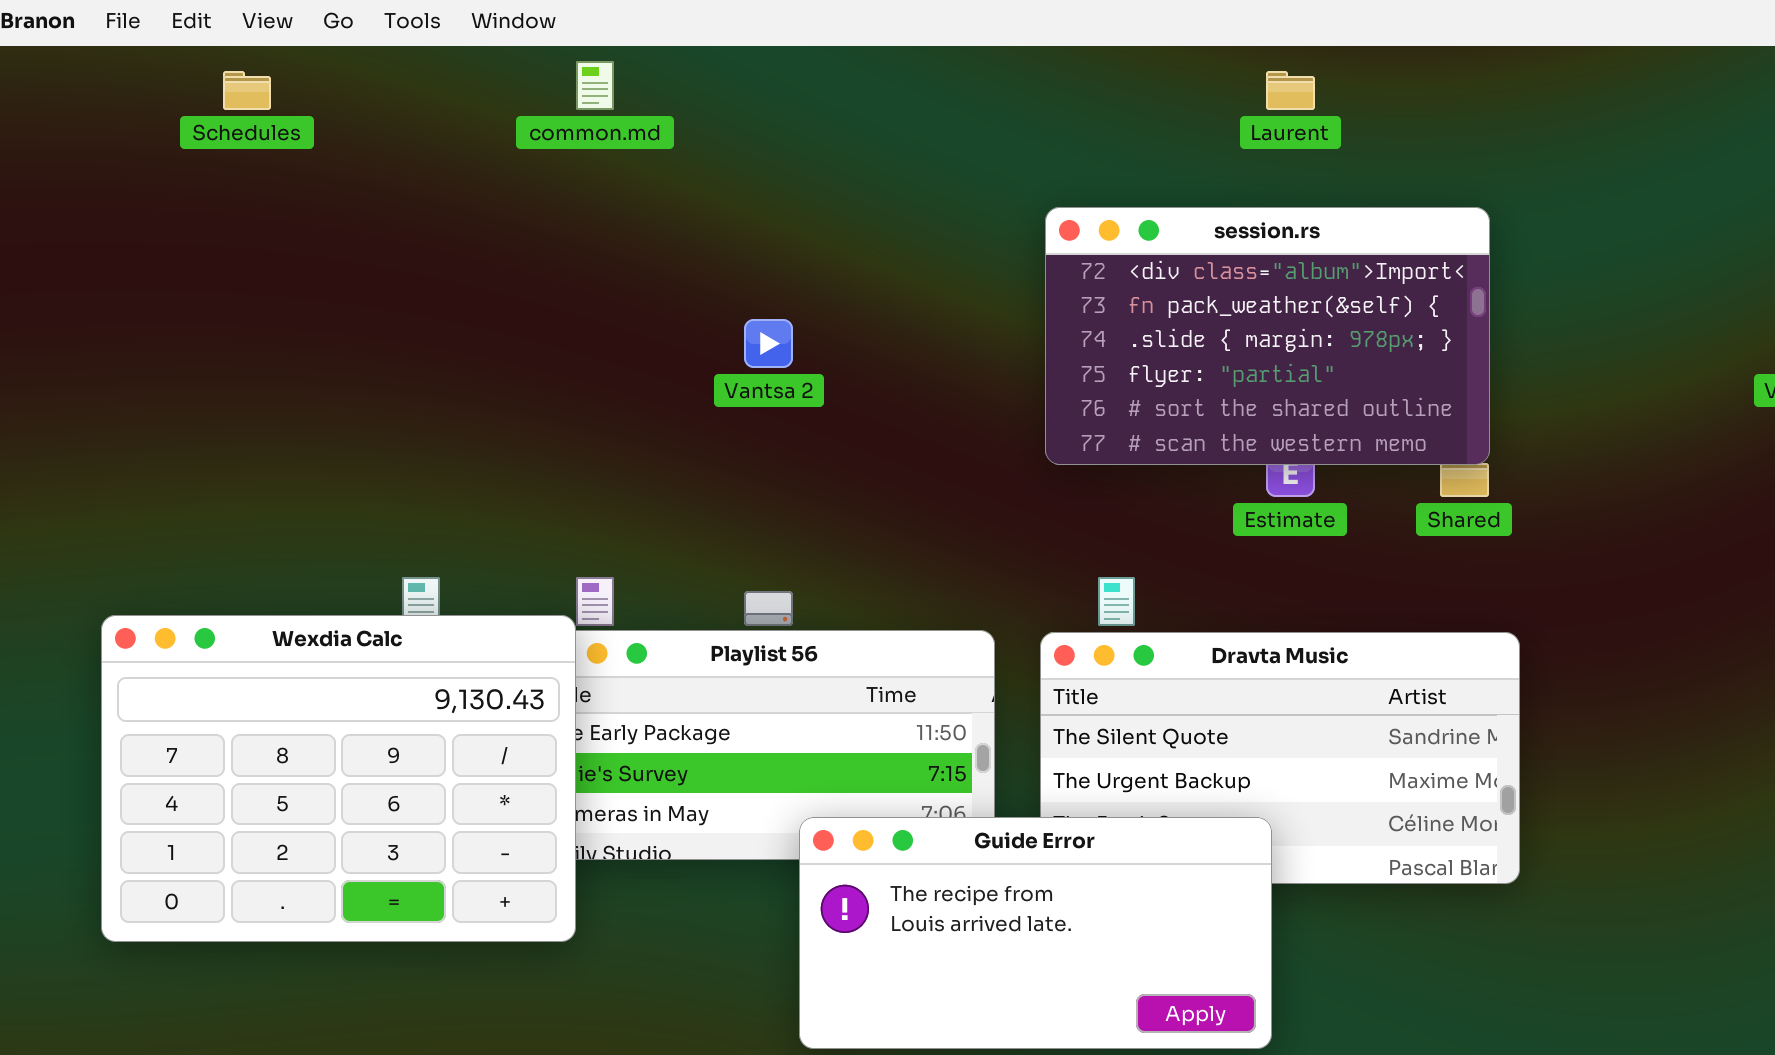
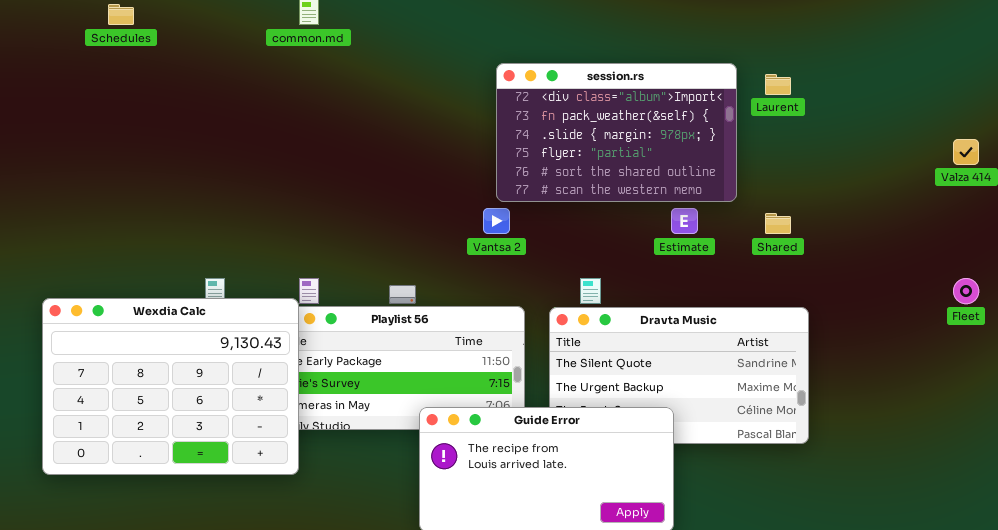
Laurent: [1266,71,1315,110] -> [765,74,791,95], moved
session.rs: [1045,207,1490,465] -> [496,63,737,202], moved
Vantsa 2: [744,319,793,368] -> [483,208,510,234], moved

